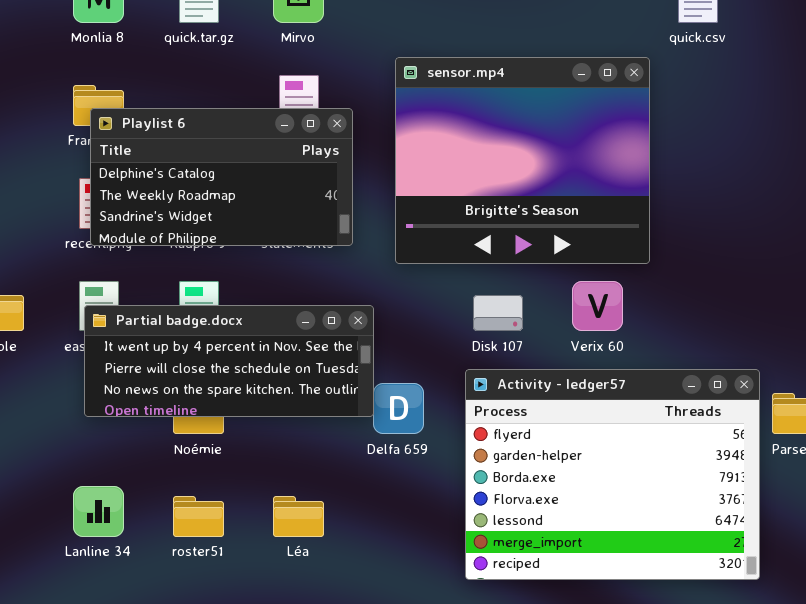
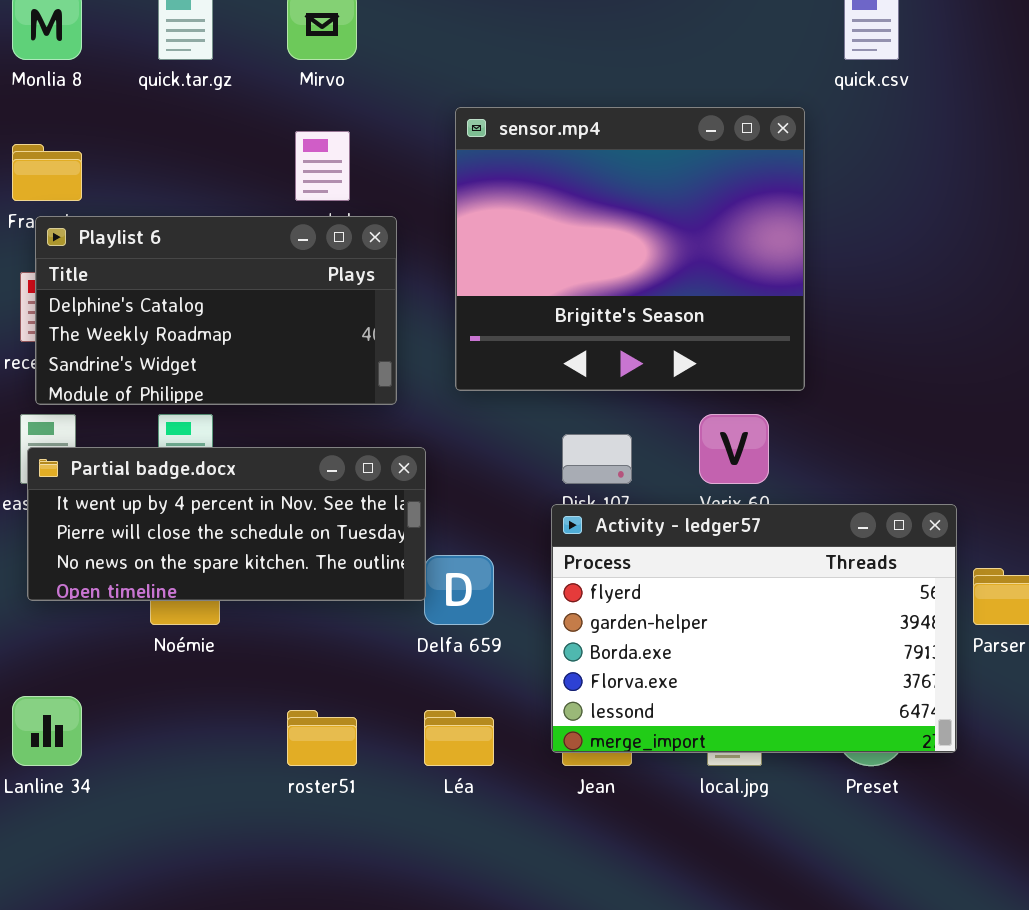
Playlist 6: [90,108,353,246] -> [35,216,397,405], moved
Activity - ledger57: [465,369,760,580] -> [551,504,957,753], moved, resized
roster51: [173,496,224,537] -> [287,710,357,766], moved
Léa: [273,496,324,537] -> [424,710,494,766], moved

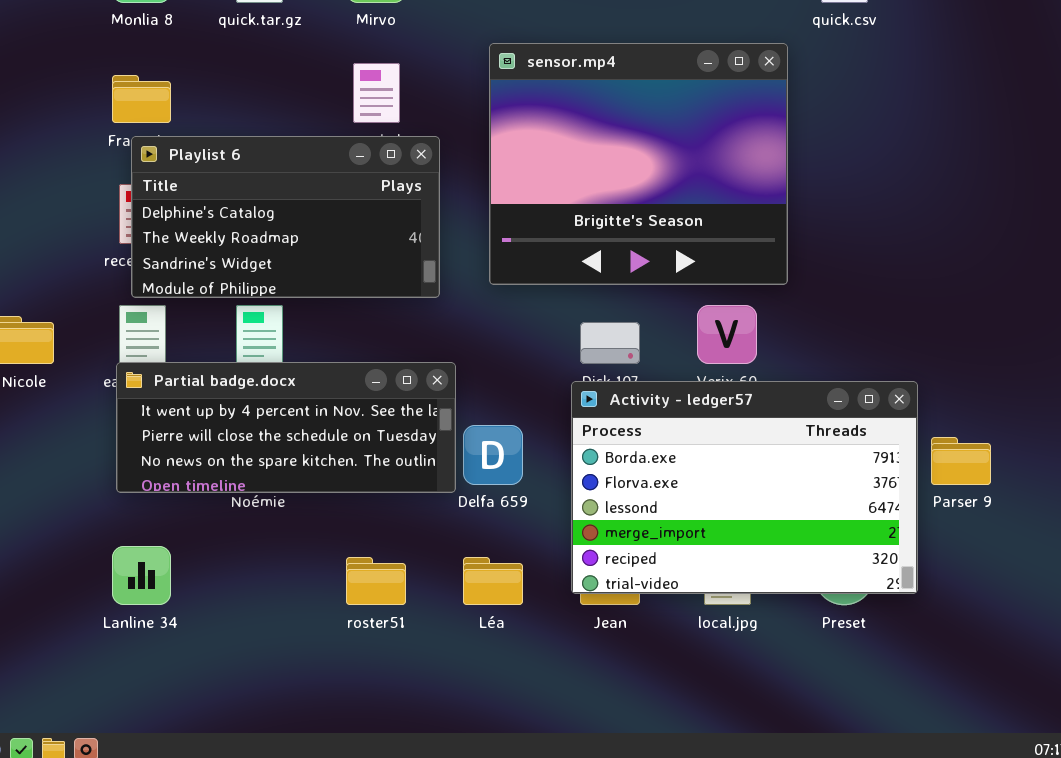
Partial badge.docx: [27,447,426,601] -> [116,362,456,493], moved
Activity - ledger57: [551,504,957,753] -> [571,381,918,594], scrolled down 2 rows

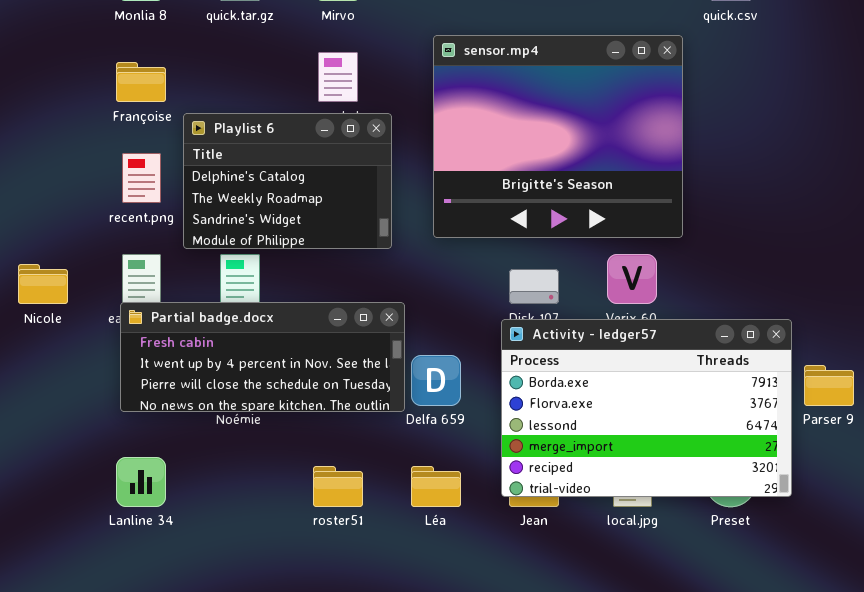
Playlist 6: [131,136,440,298] -> [183,113,392,249], resized
Partial badge.docx: [116,362,456,493] -> [120,302,405,412], scrolled up 1 row

